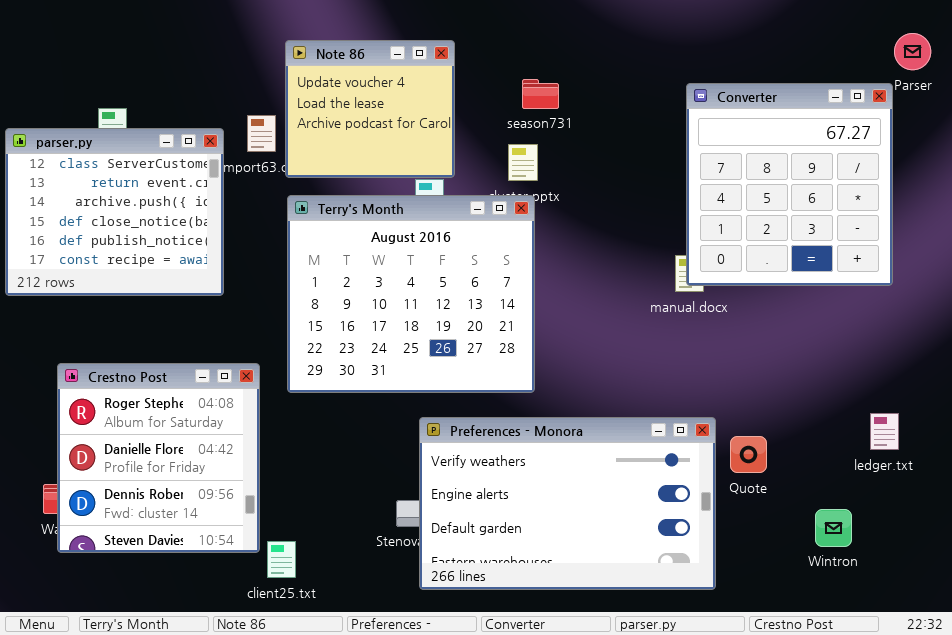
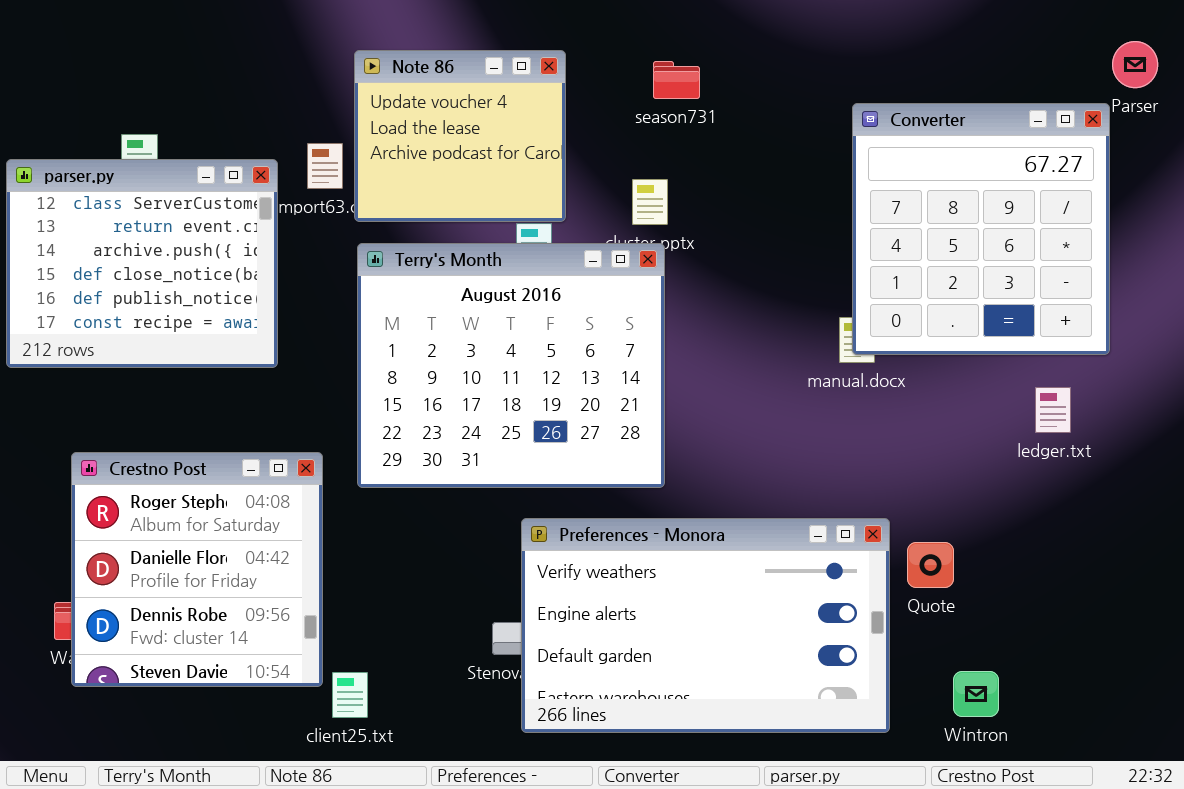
season731: [522,79,559,109] -> [653,61,700,99], moved
ledger.txt: [870,413,899,450] -> [1035,387,1071,433], moved
Wintron: [815,509,852,547] -> [953,671,999,717], moved

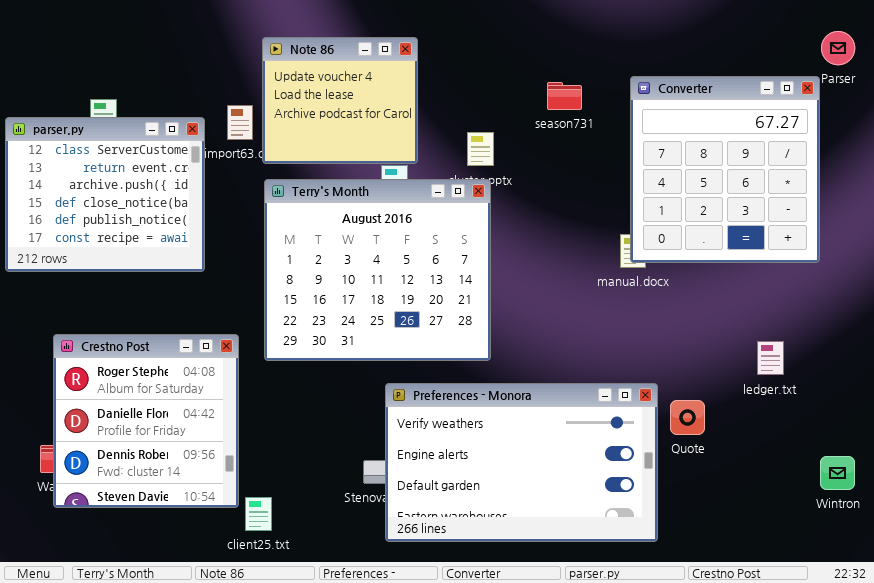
season731: [653,61,700,99] -> [547,82,582,110], moved
ledger.txt: [1035,387,1071,433] -> [757,341,784,375], moved
Wintron: [953,671,999,717] -> [820,456,855,490], moved

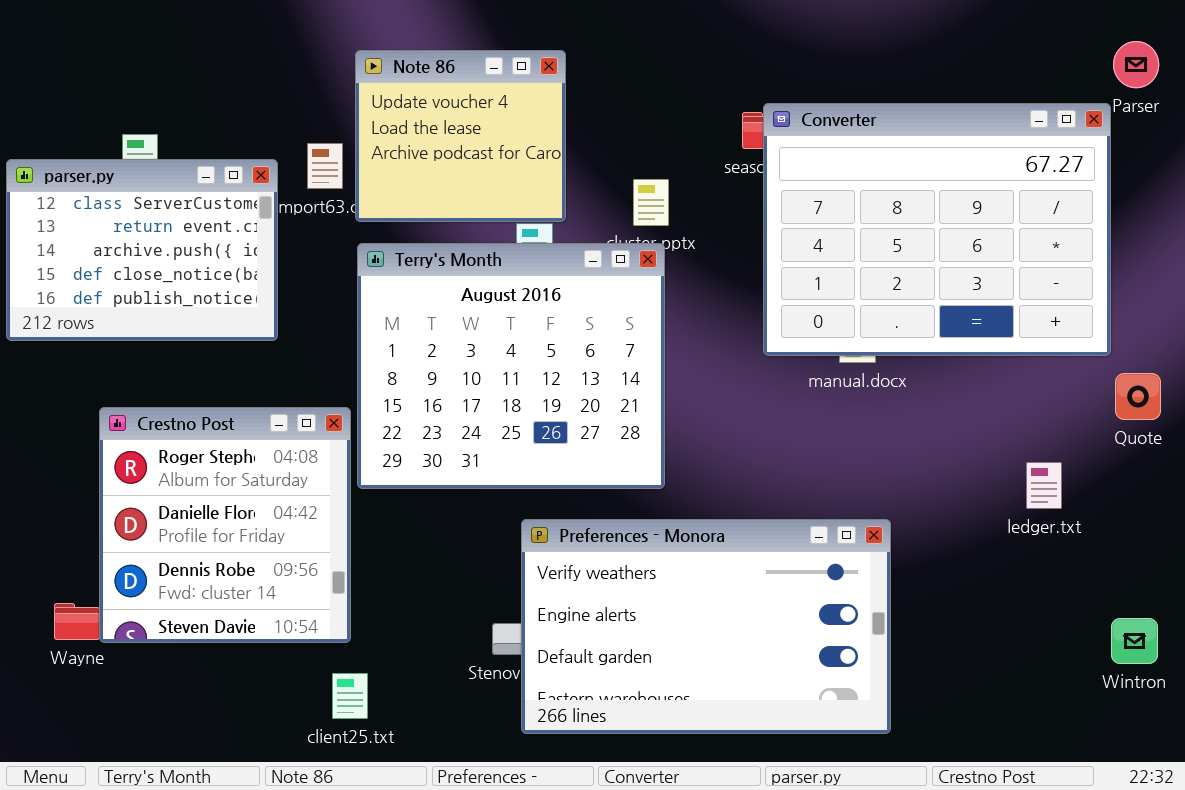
Converter: [630,76,820,263] -> [763,103,1111,356], resized
parser.py: [5,117,205,272] -> [6,159,278,341], resized
Crestno Post: [53,334,239,508] -> [99,407,351,643], moved
Quote: [670,400,705,435] -> [1115,373,1161,420], moved

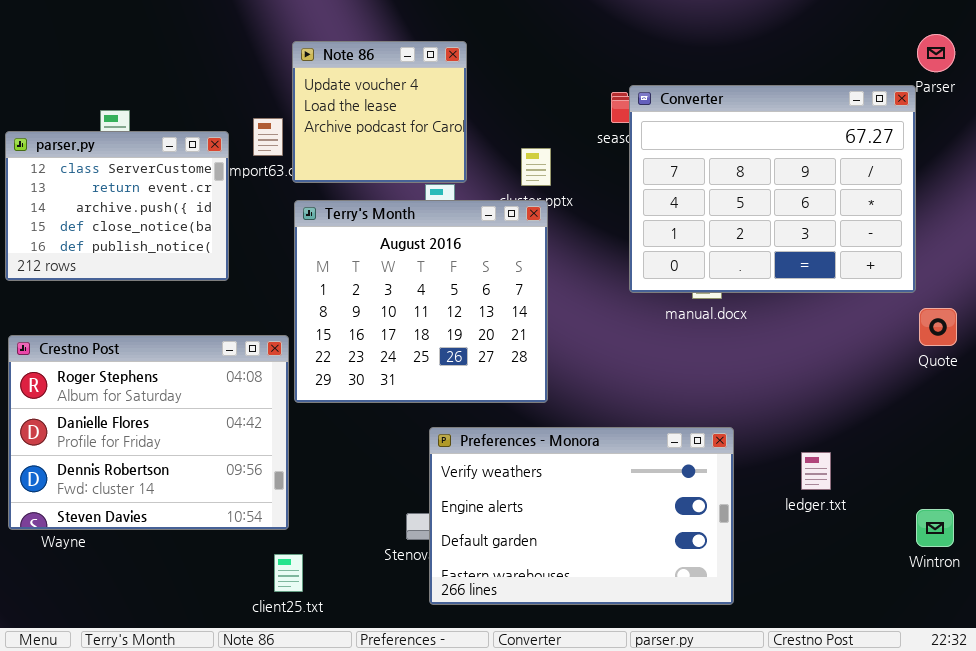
Crestno Post: [99,407,351,643] -> [8,335,289,530], resized
ledger.txt: [1026,462,1062,509] -> [801,452,831,490], moved

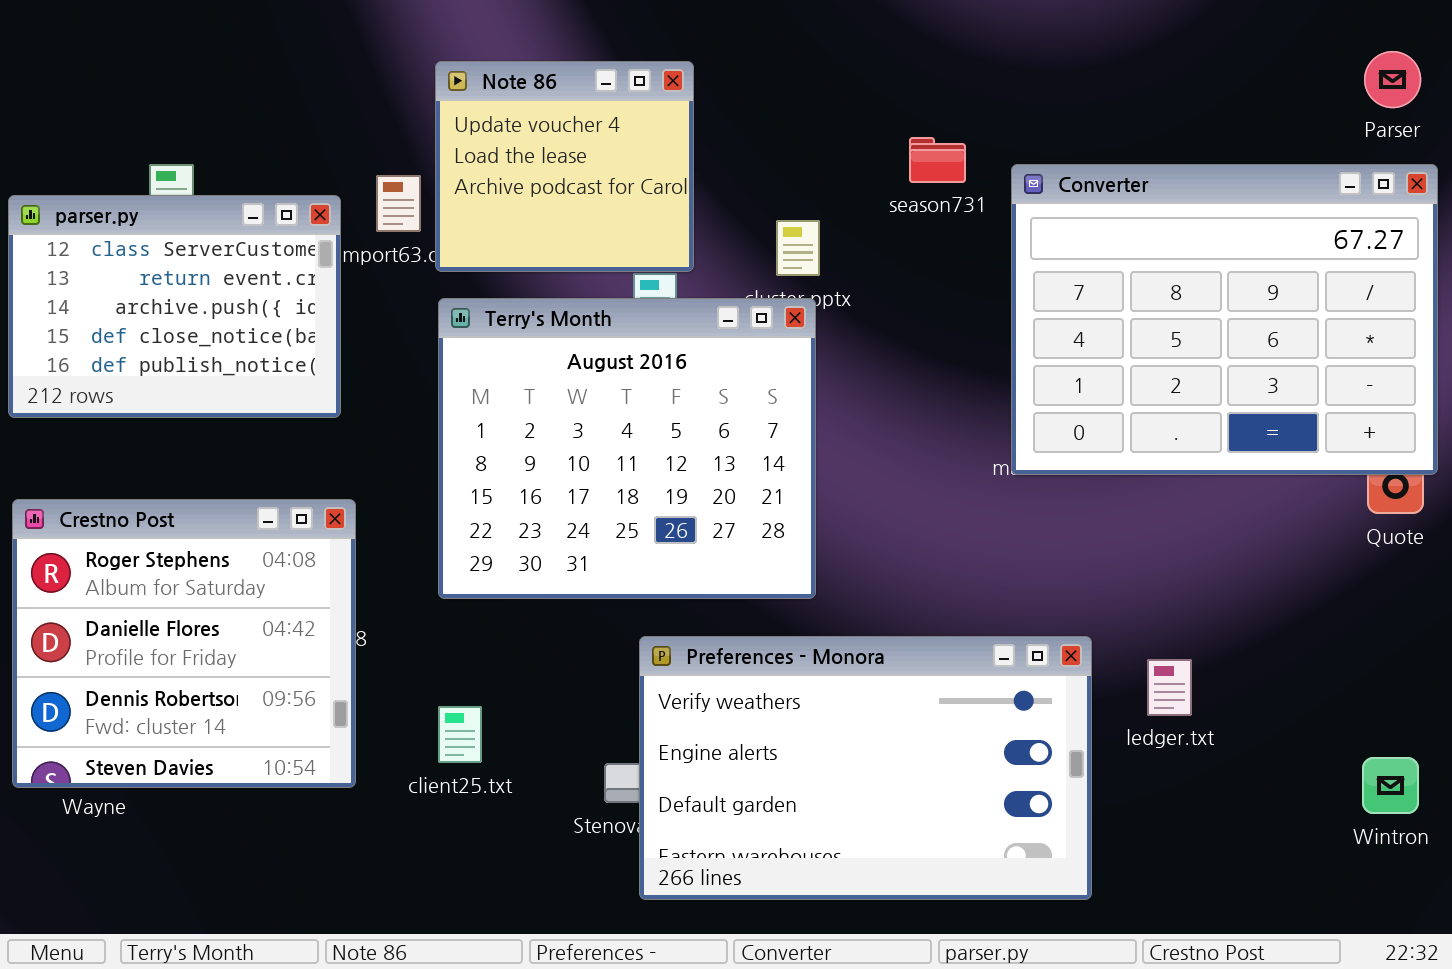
Converter: [629,85,916,293] -> [1011,164,1438,475], moved
Crestno Post: [8,335,289,530] -> [12,499,356,788], resized
ledger.txt: [801,452,831,490] -> [1147,659,1192,716], moved
client25.txt: [274,554,303,592] -> [438,706,482,763], moved

